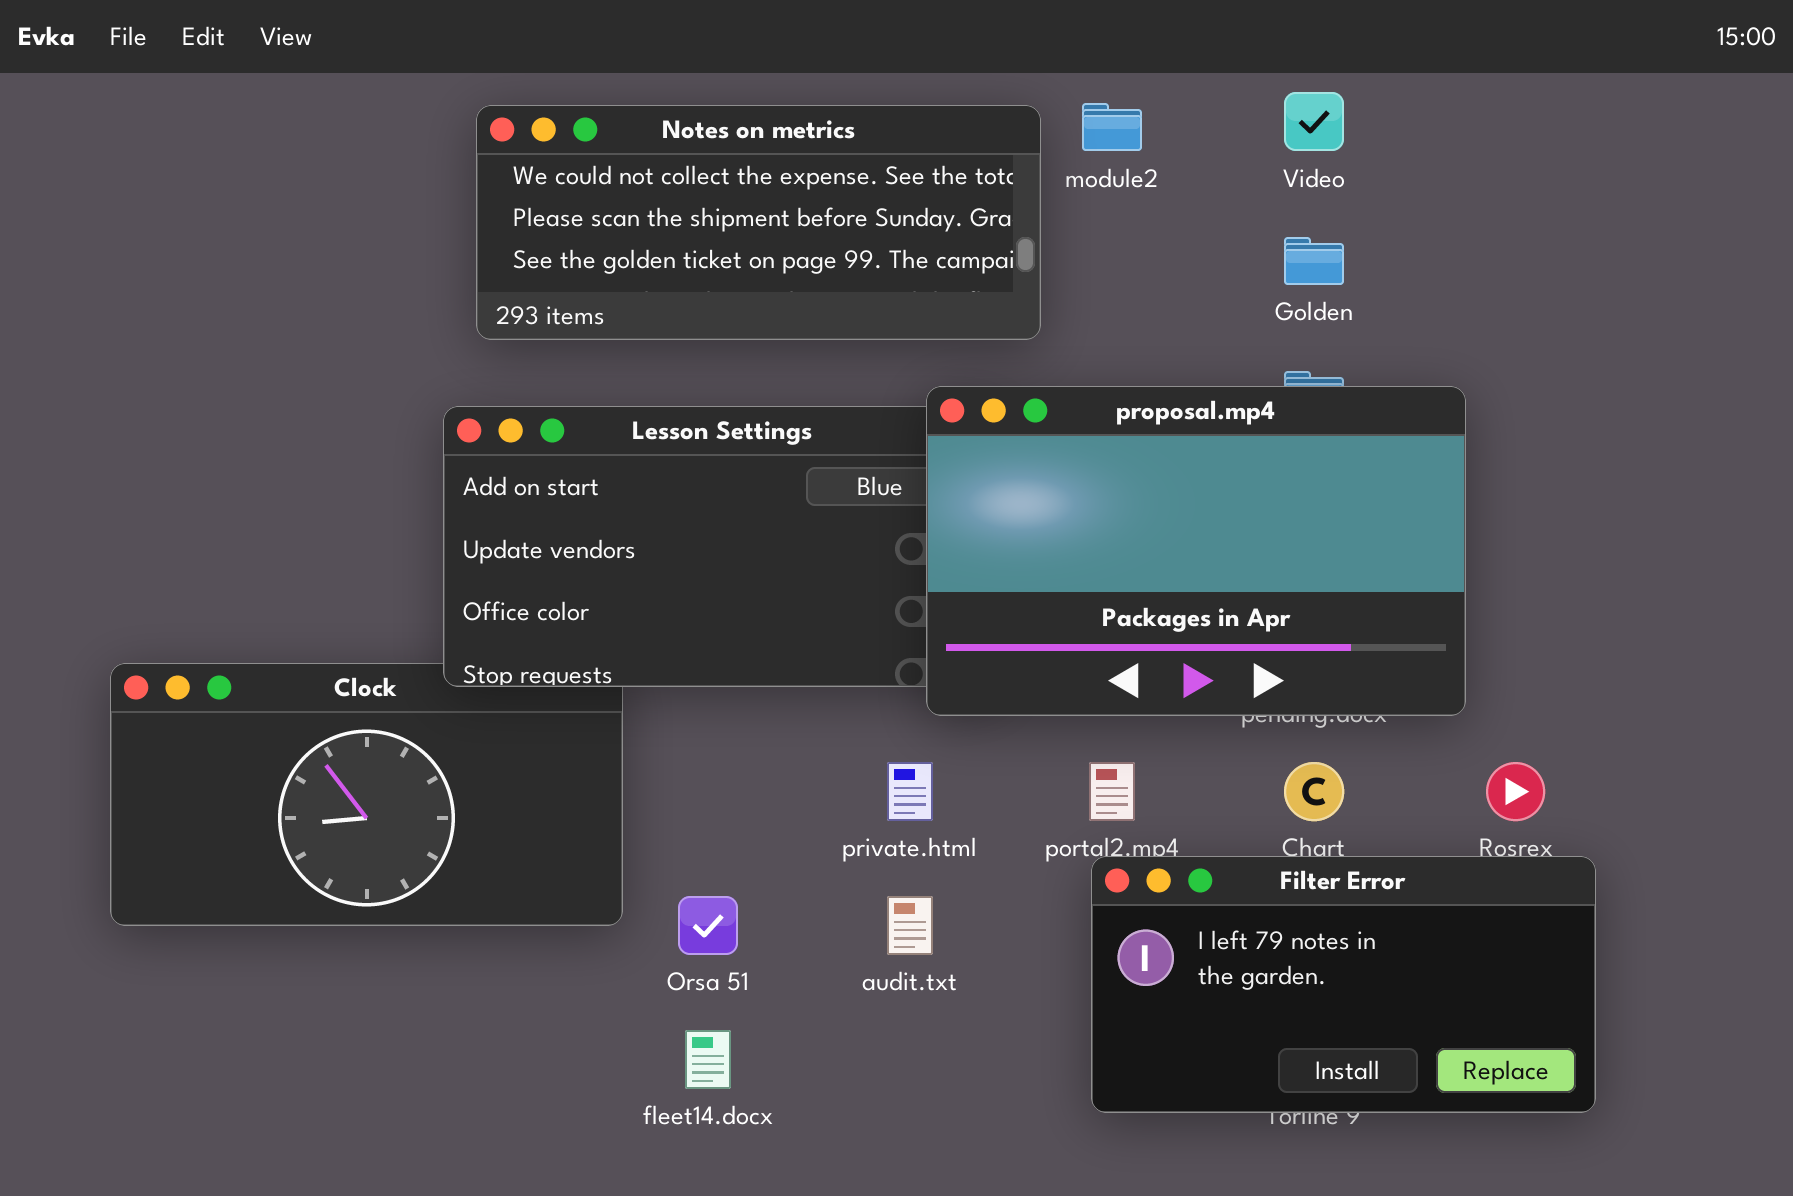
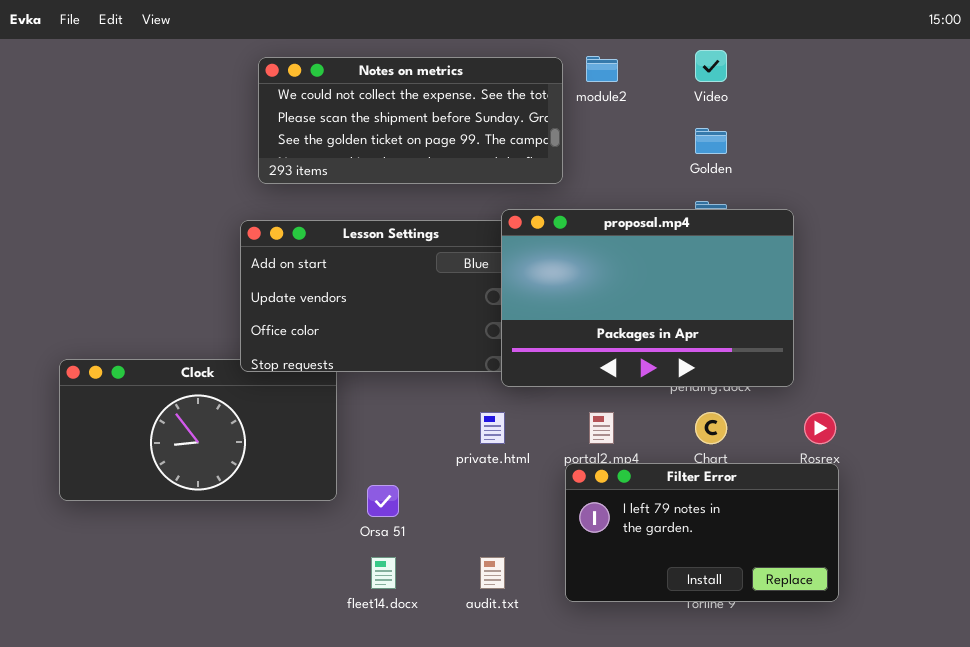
Filter Error: [1091,856,1596,1113] -> [565,463,839,602], moved
audit.txt: [887,896,933,955] -> [480,557,505,589], moved

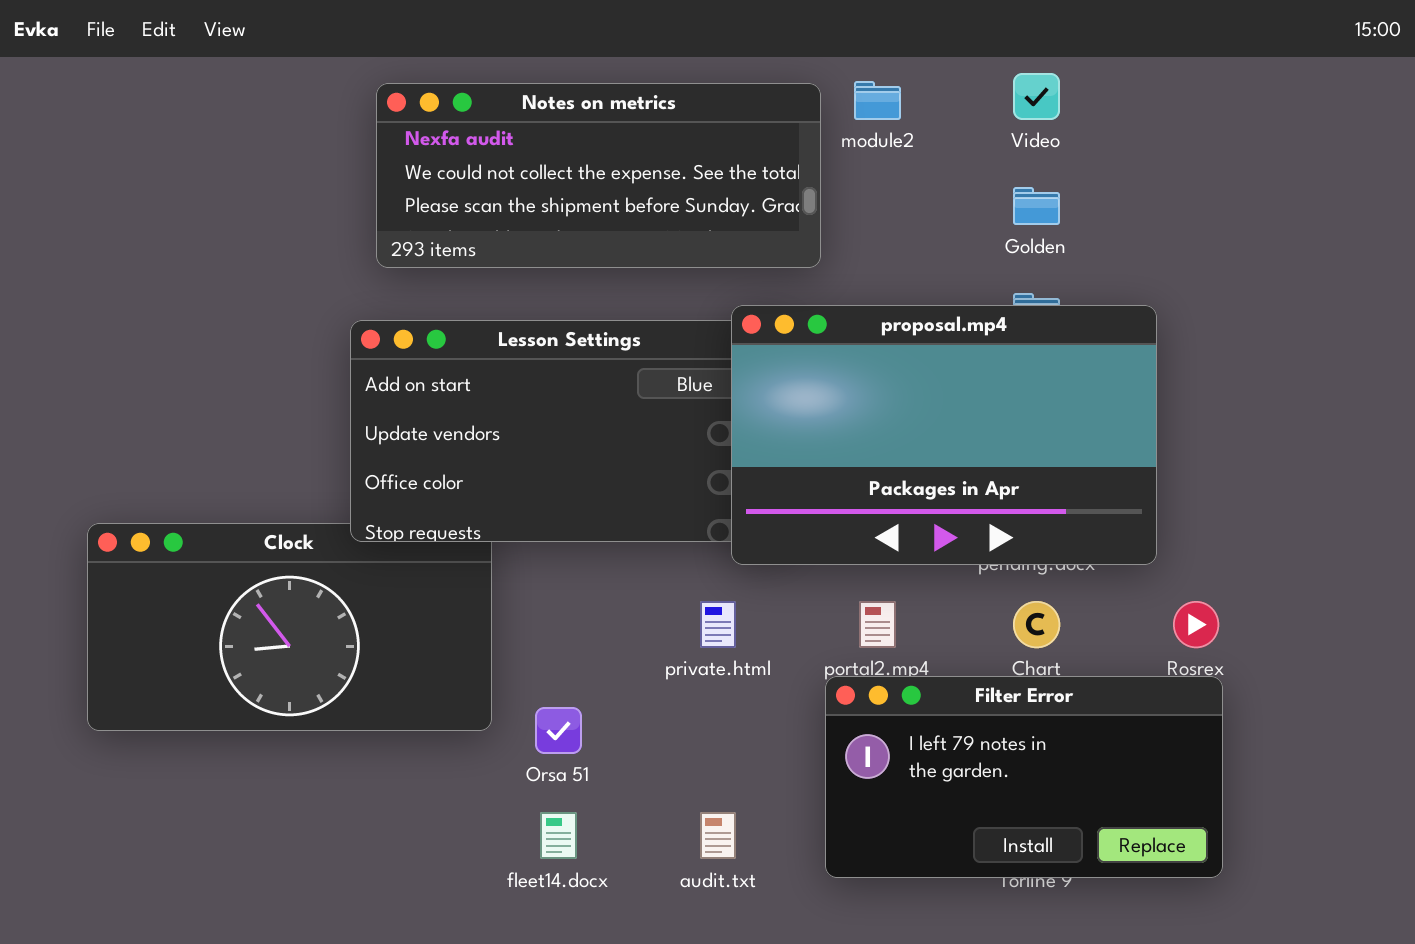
Notes on metrics: [258,57,563,184] -> [376,83,821,268], scrolled up 1 row

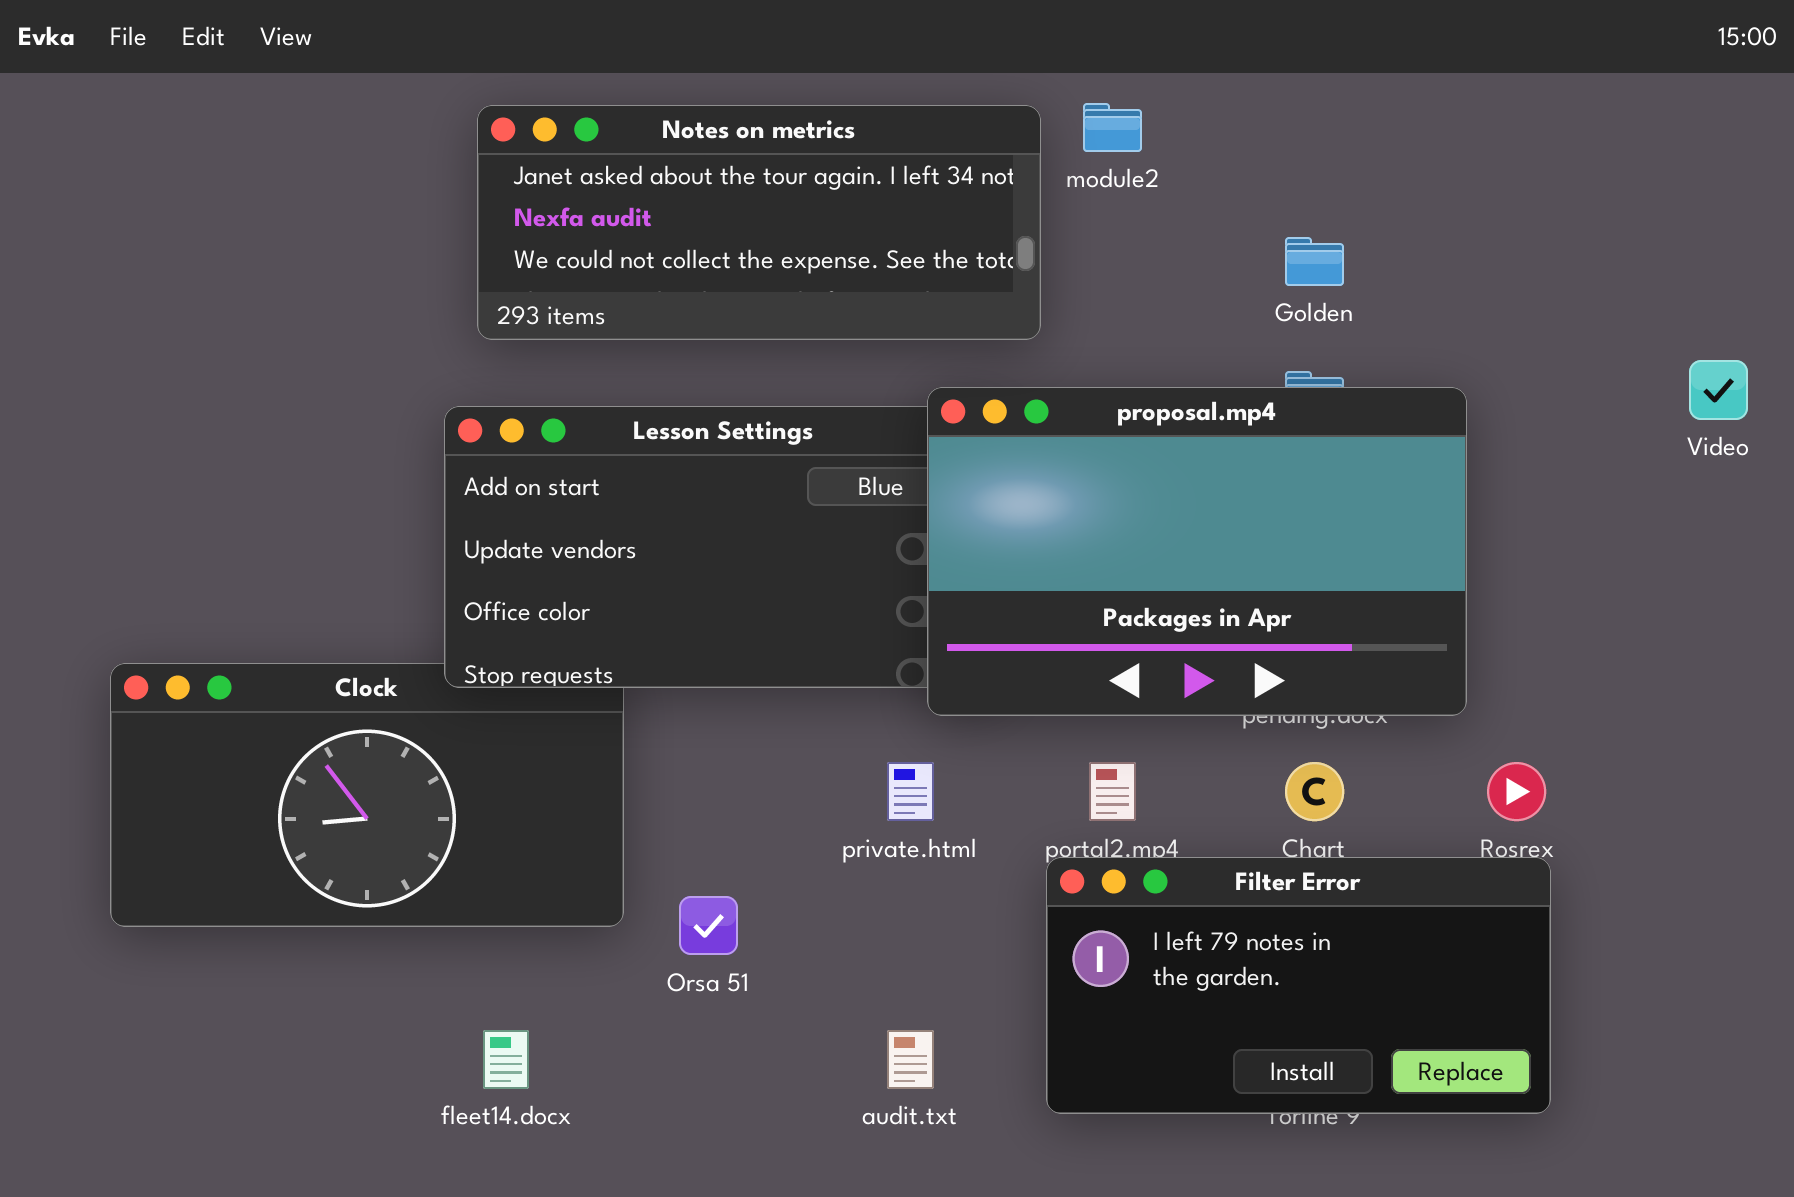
Video: [1013,73,1060,120] -> [1689,360,1748,420], moved
Notes on metrics: [376,83,821,268] -> [477,105,1041,340], scrolled up 1 row
fleet14.docx: [540,812,577,859] -> [483,1030,529,1089], moved

